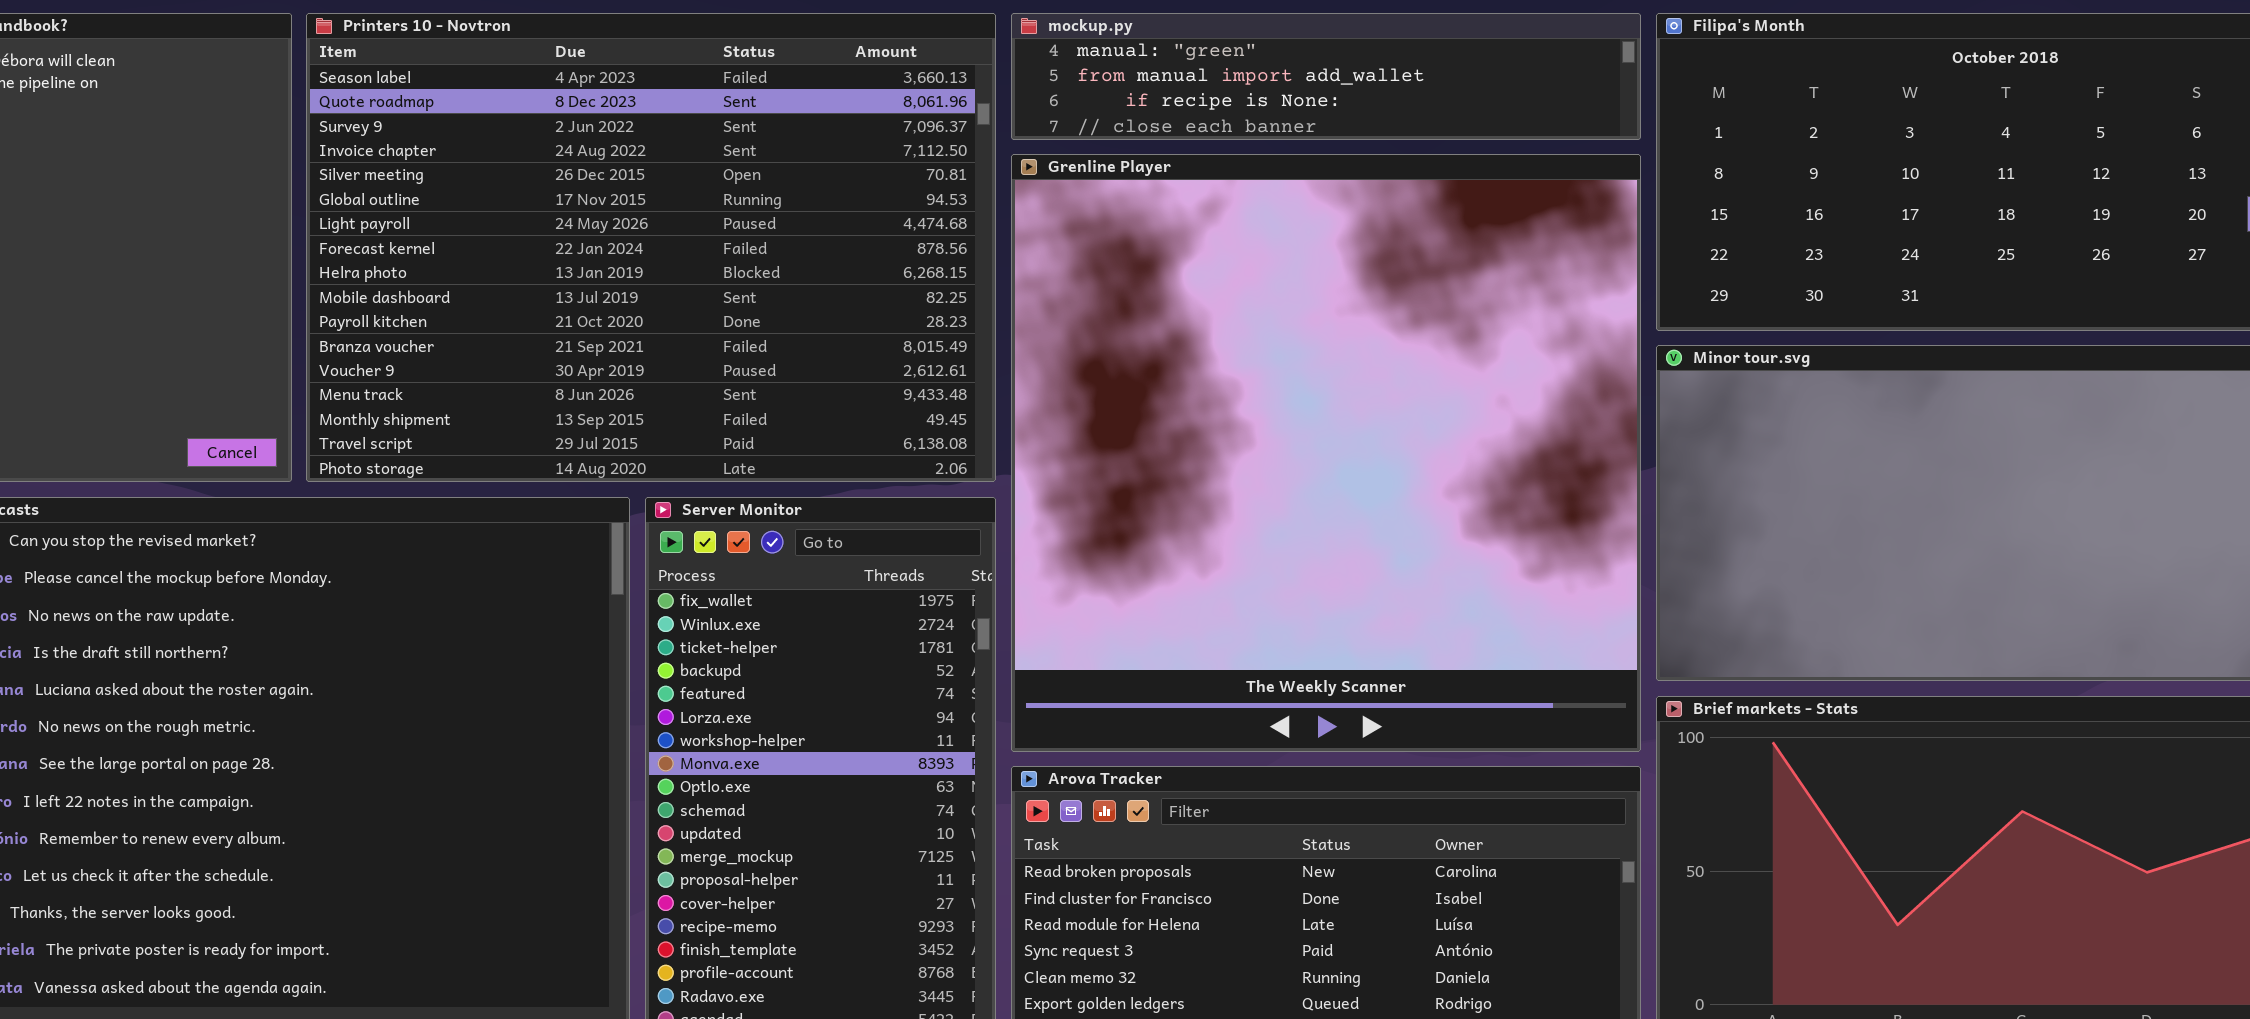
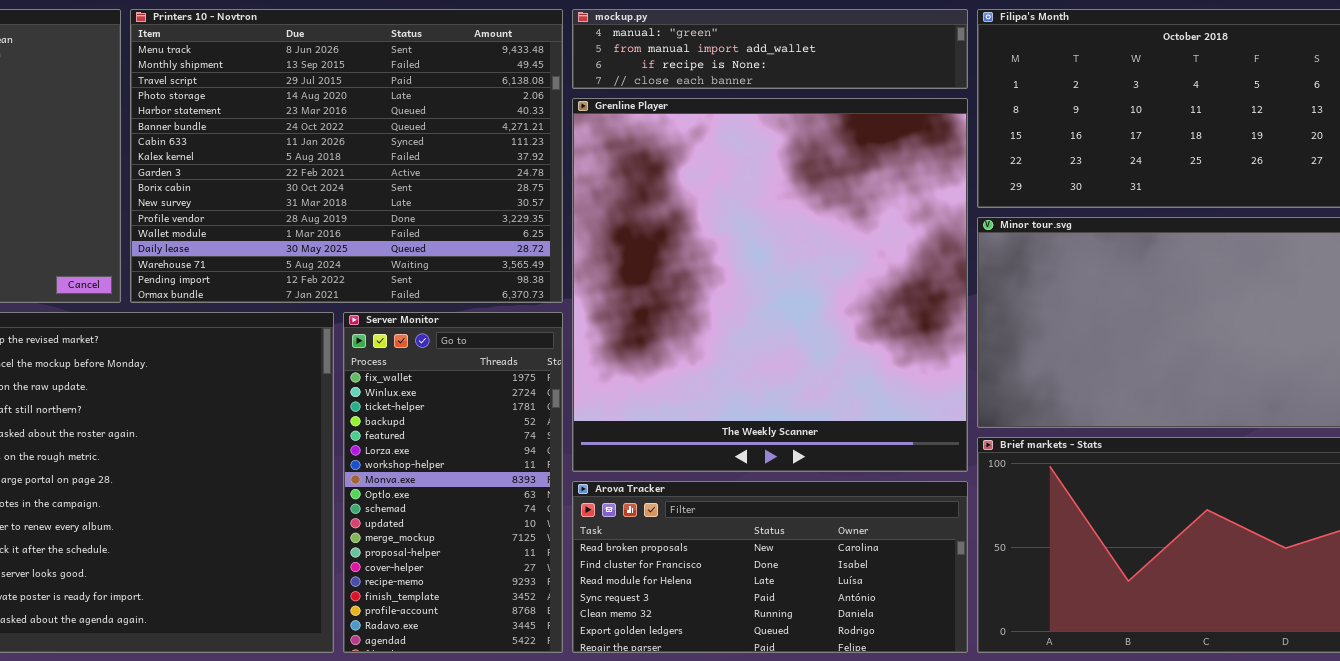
Printers 10 - Novtron: [306,13,996,482] -> [130,9,563,303], scrolled down 13 rows

